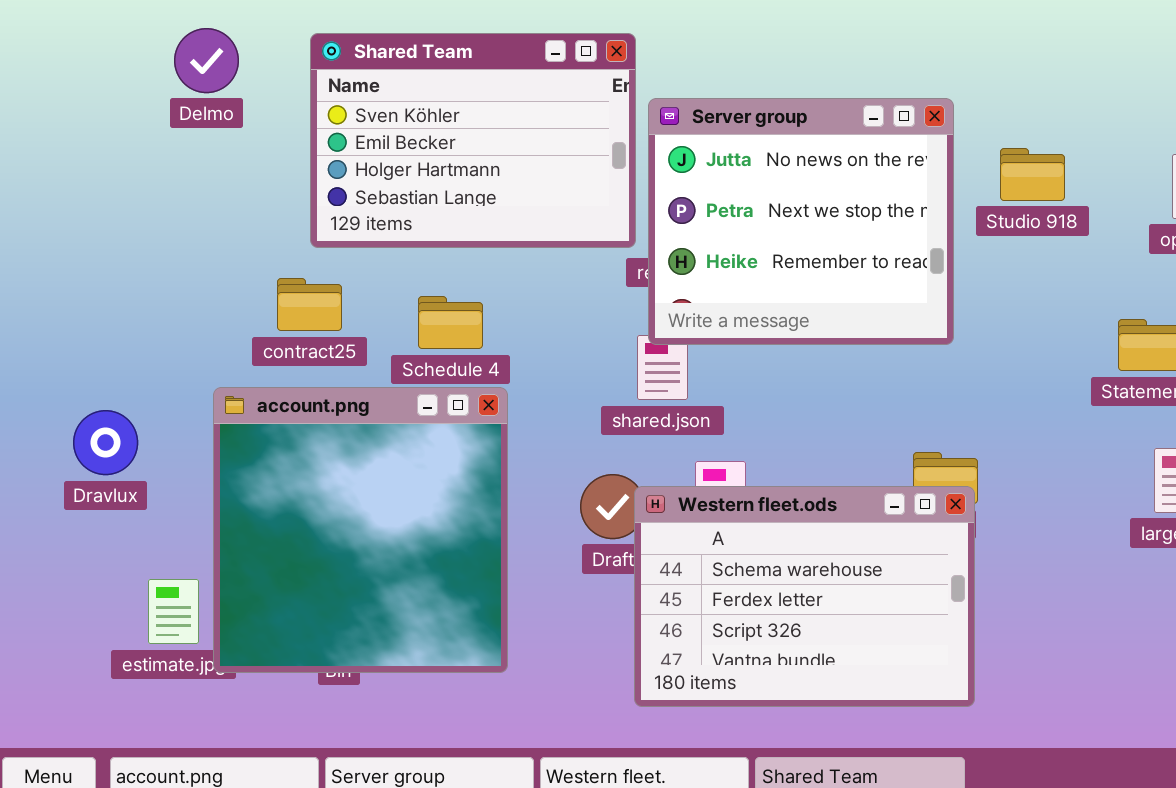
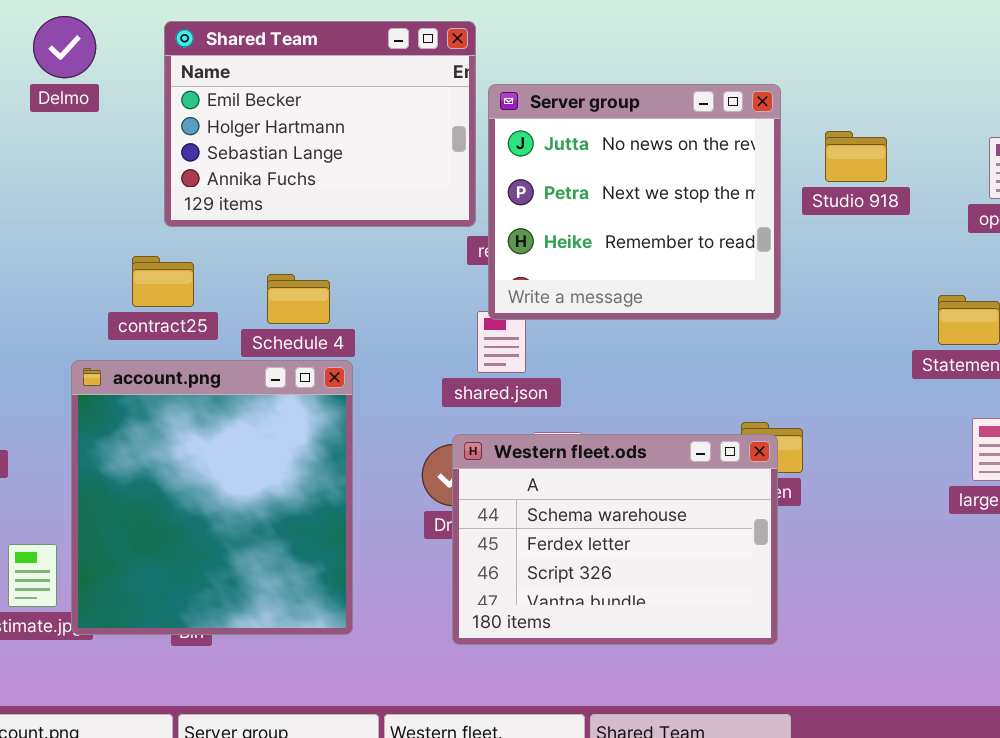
Shared Team: [310,33,636,248] -> [164,21,476,227], scrolled down 1 row
Western fleet.ods: [634,486,975,707] -> [452,434,778,645], moved

